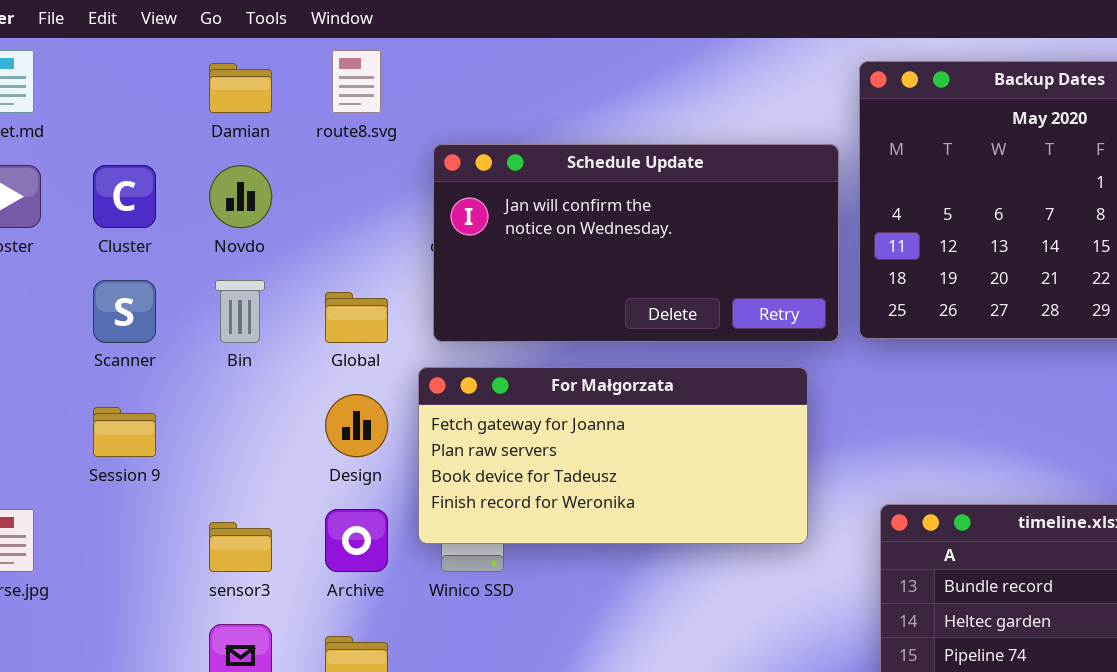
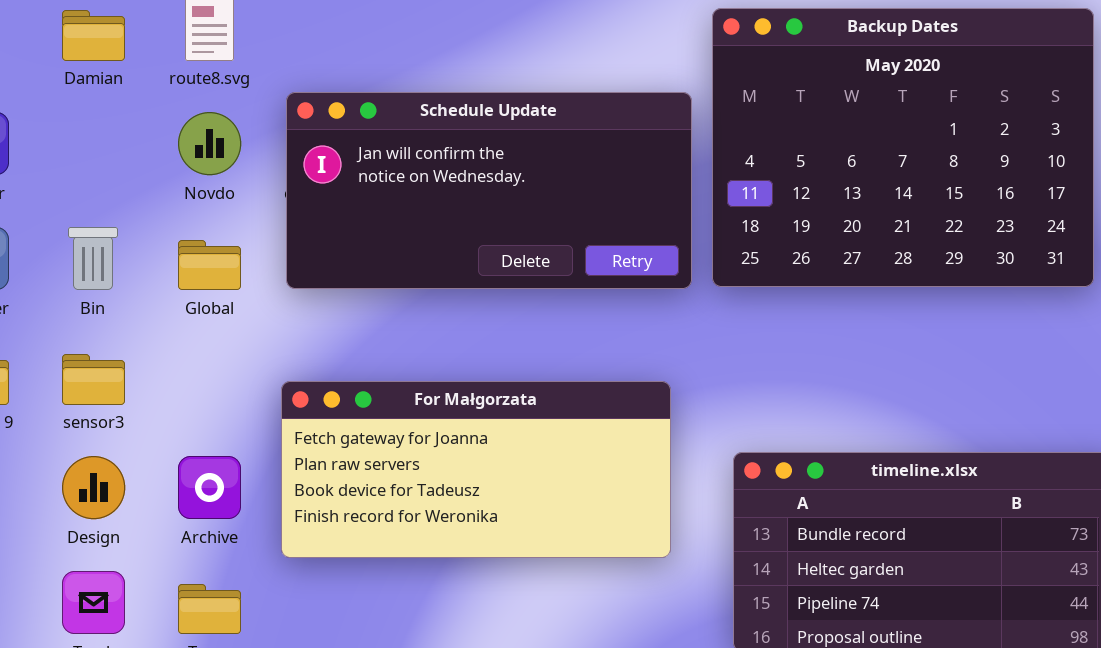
Novdo: [209,165,272,228] -> [178,112,241,175], moved
For Małgorzata: [418,367,808,544] -> [281,381,671,558], moved
Design: [325,394,388,457] -> [62,456,125,519], moved
sensor3: [209,522,272,572] -> [62,354,125,405], moved

